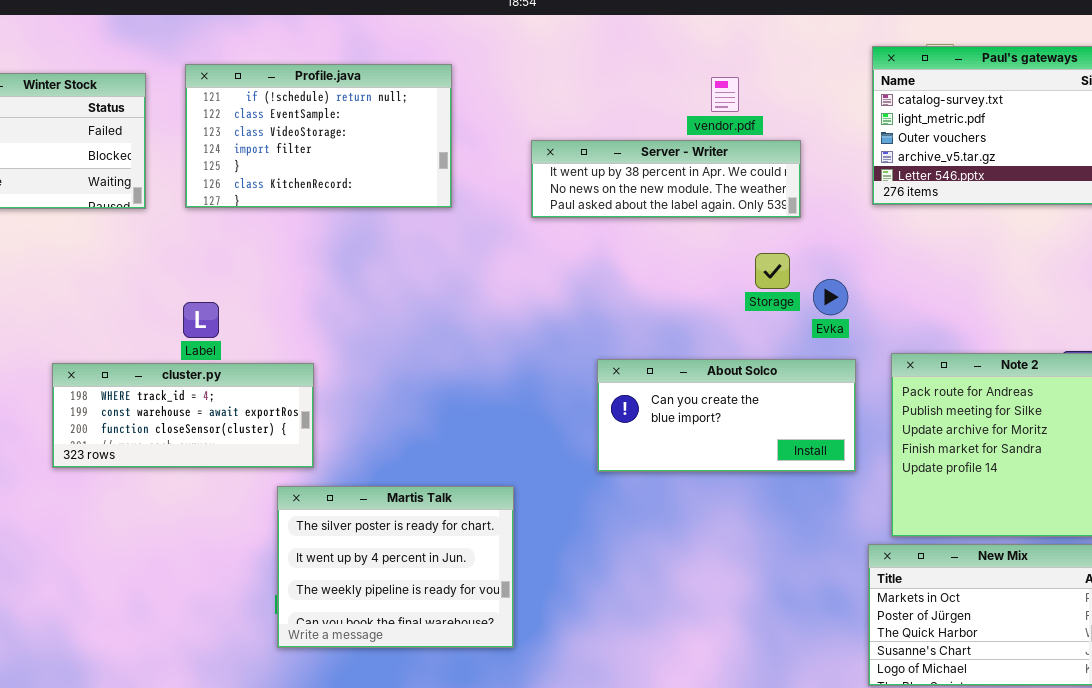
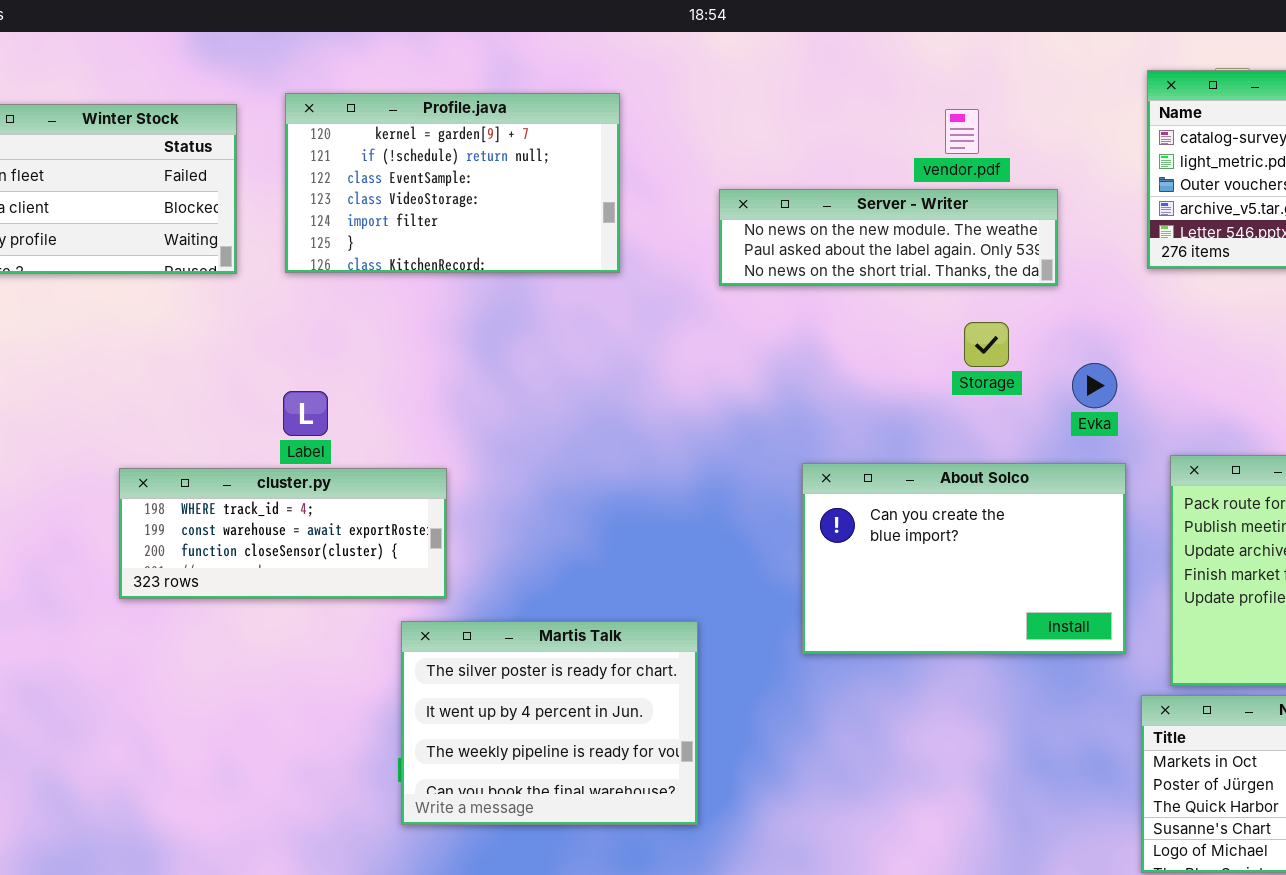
Profile.java: [185,64,452,208] -> [285,93,620,273], scrolled up 1 row
Server - Writer: [531,140,801,218] -> [719,189,1058,286], scrolled down 1 row
Storage: [755,253,790,289] -> [964,322,1009,367], moved
About Solco: [597,359,856,472] -> [802,463,1126,654], resized

